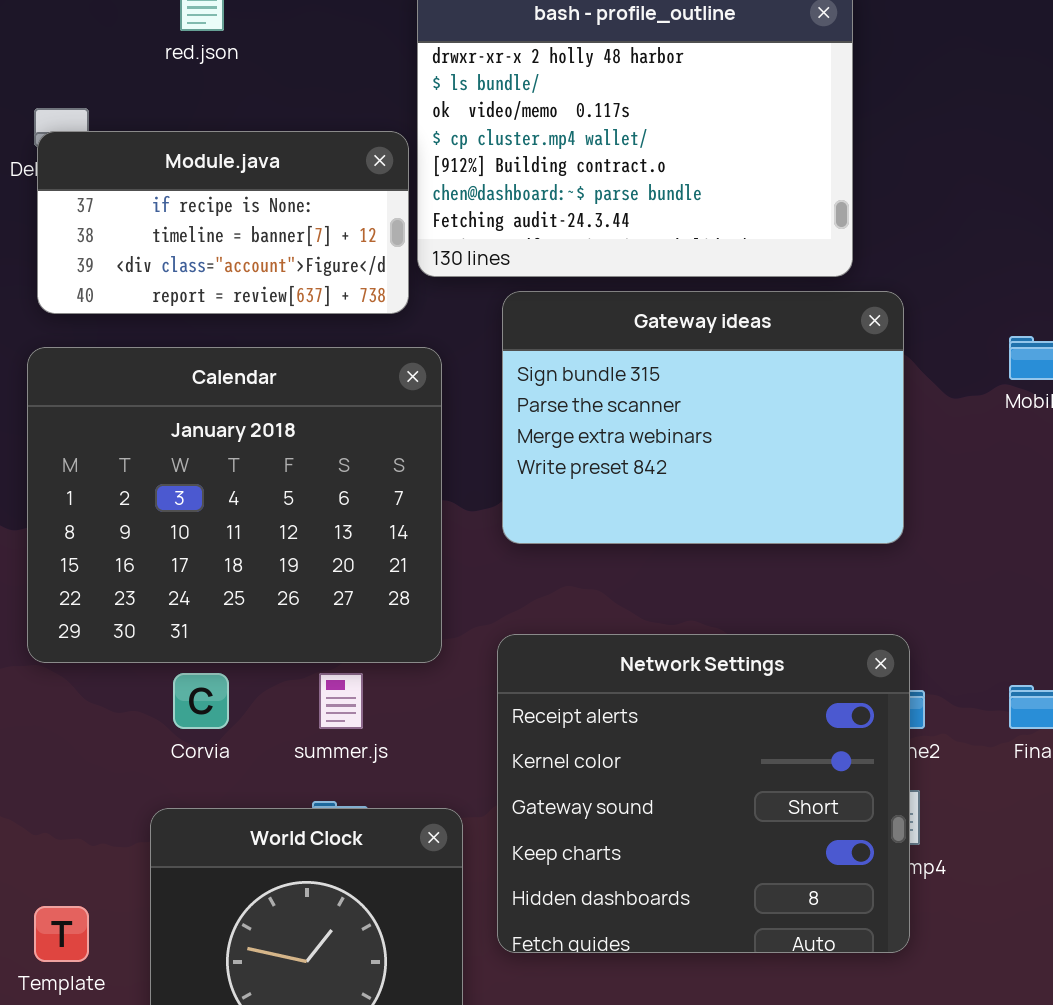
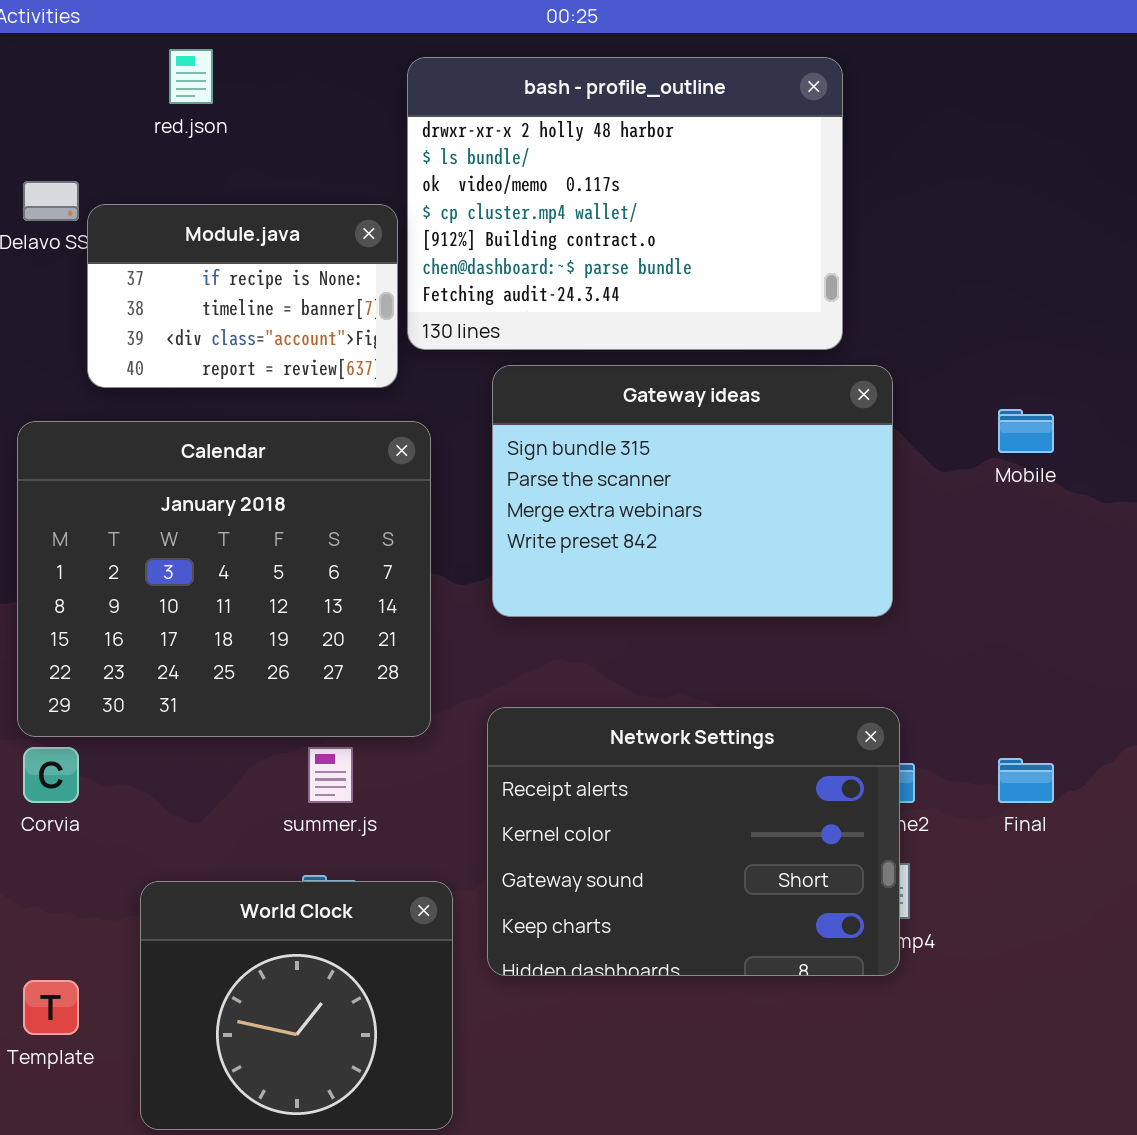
Module.java: [37,131,409,314] -> [87,204,398,388], resized
Network Settings: [497,634,910,953] -> [487,707,900,976], resized
Corvia: [173,673,229,729] -> [23,747,79,803], moved

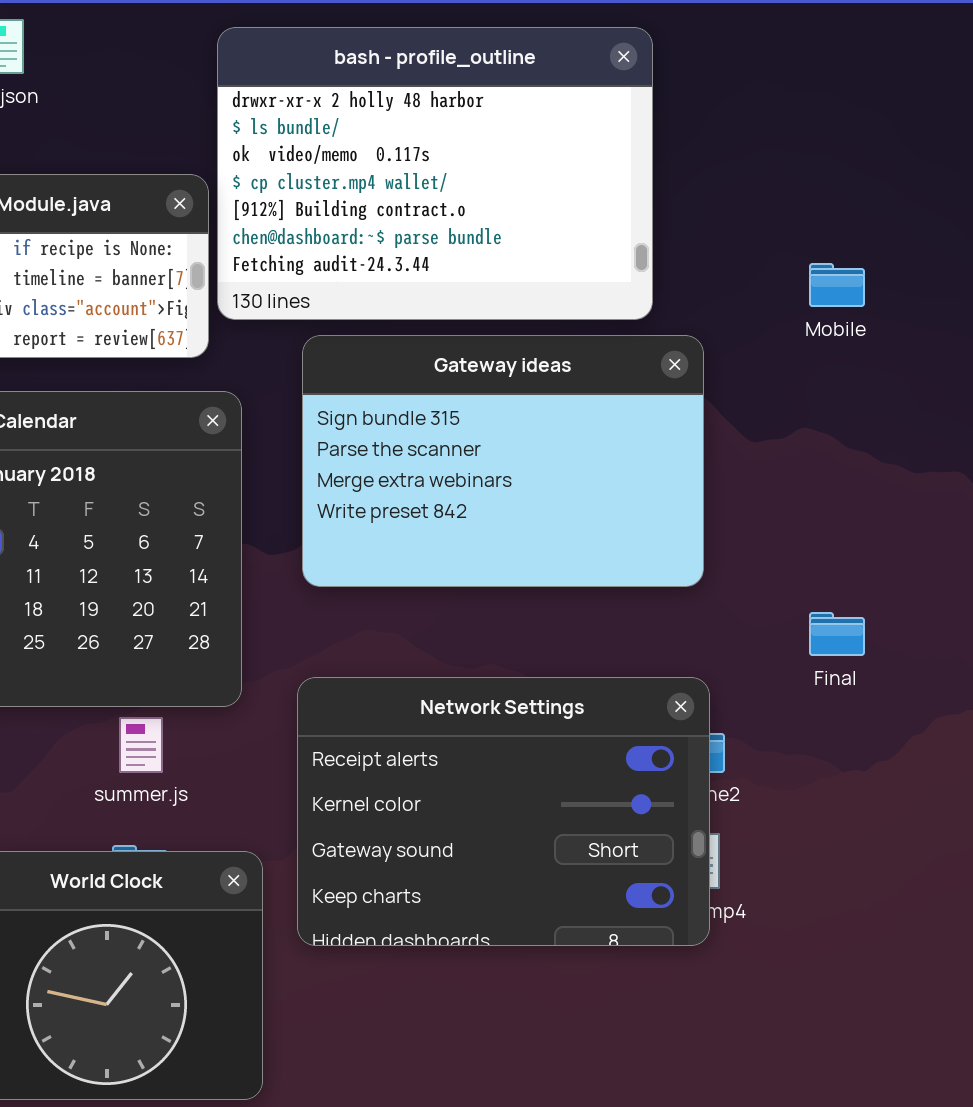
Mobile: [998,409,1054,453] -> [809,263,865,307], moved
Final: [998,758,1054,803] -> [809,612,865,656], moved

